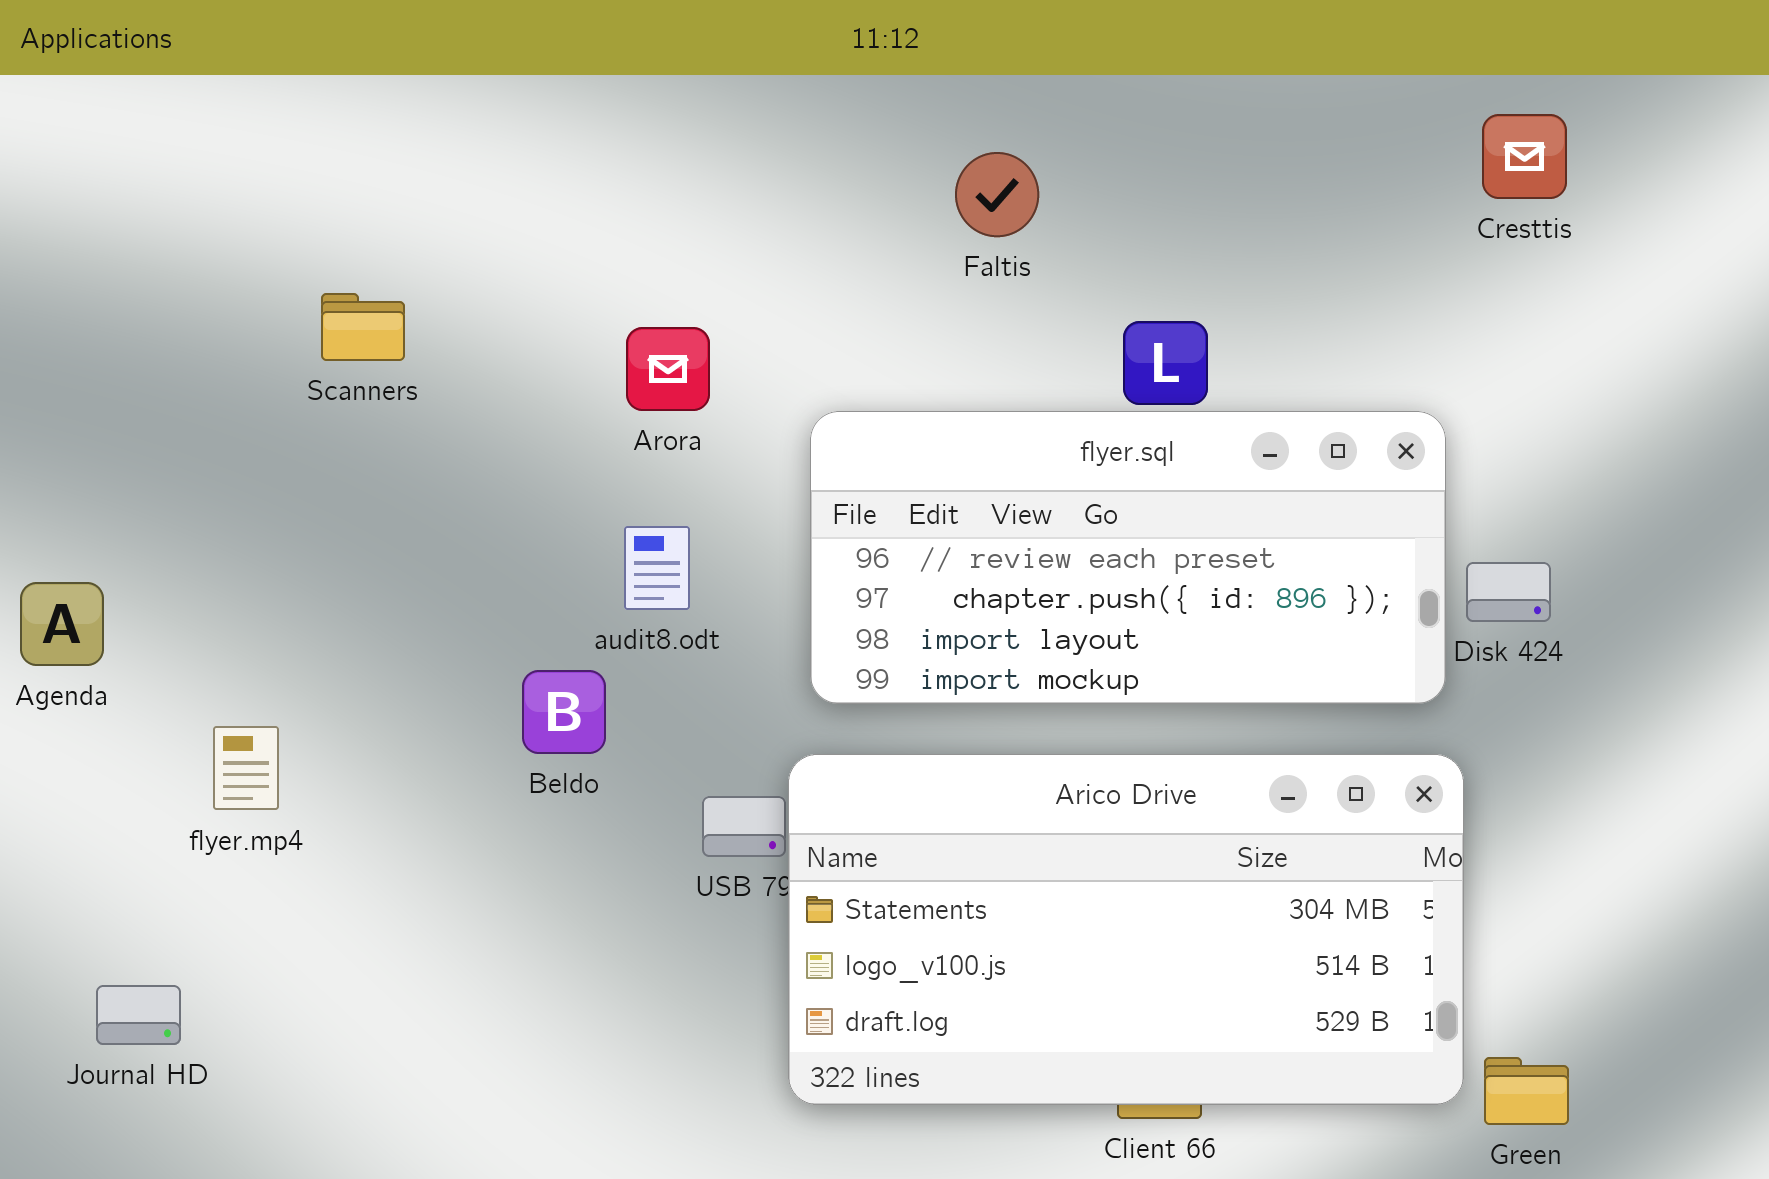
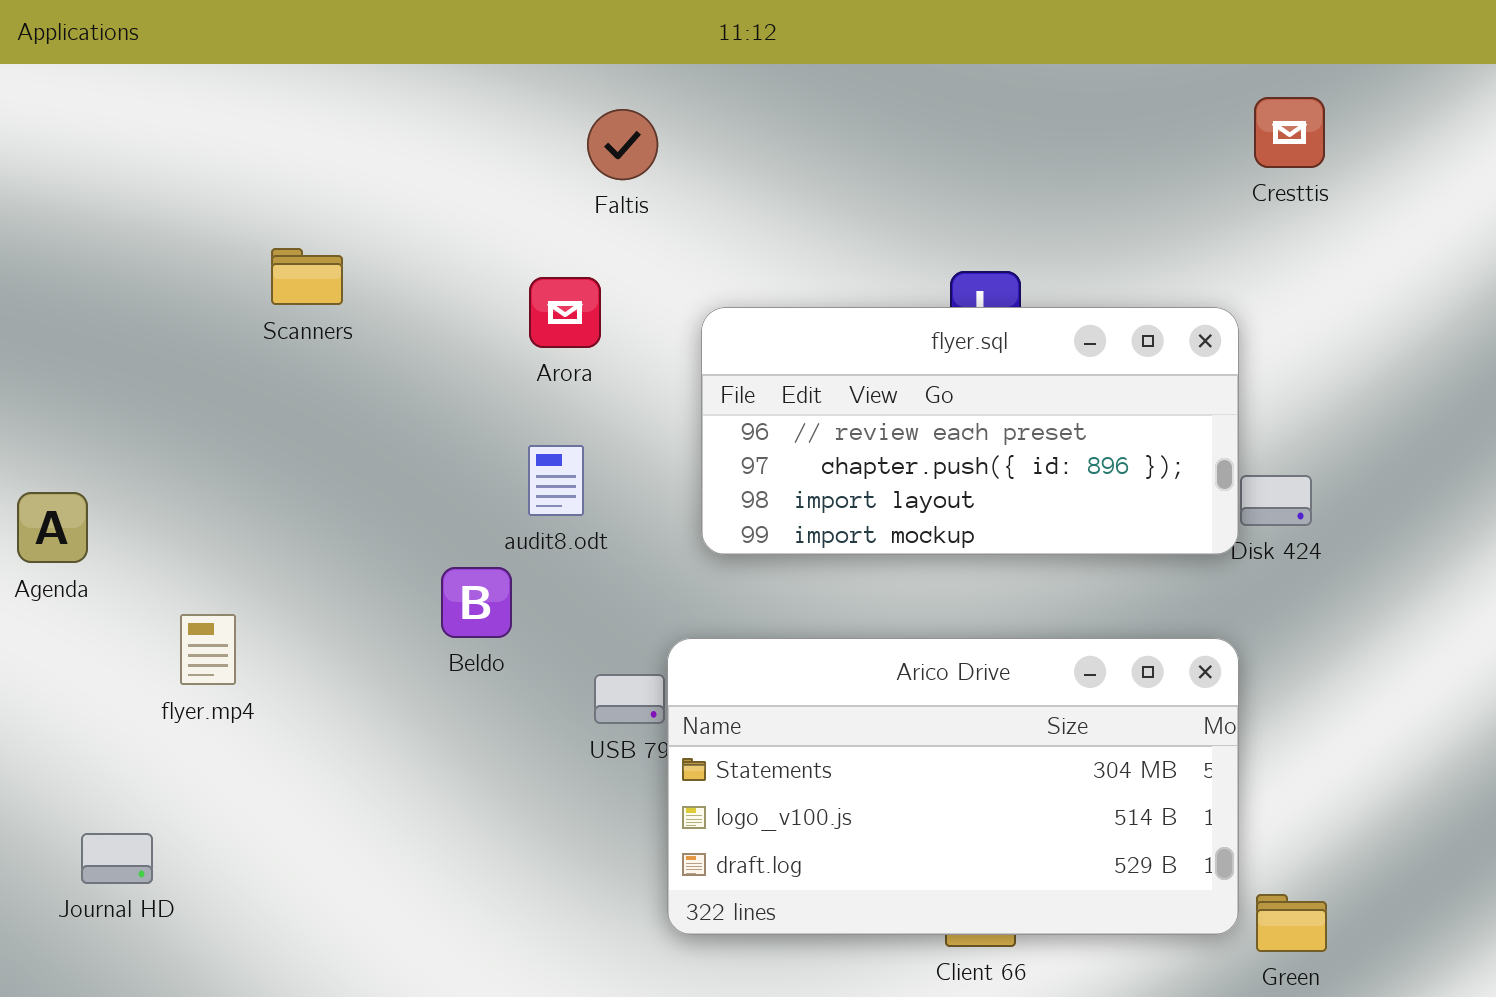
Faltis: [955,152,1039,237] -> [587,109,658,180], moved
flyer.sql: [810,411,1446,704] -> [701,307,1239,555], moved

